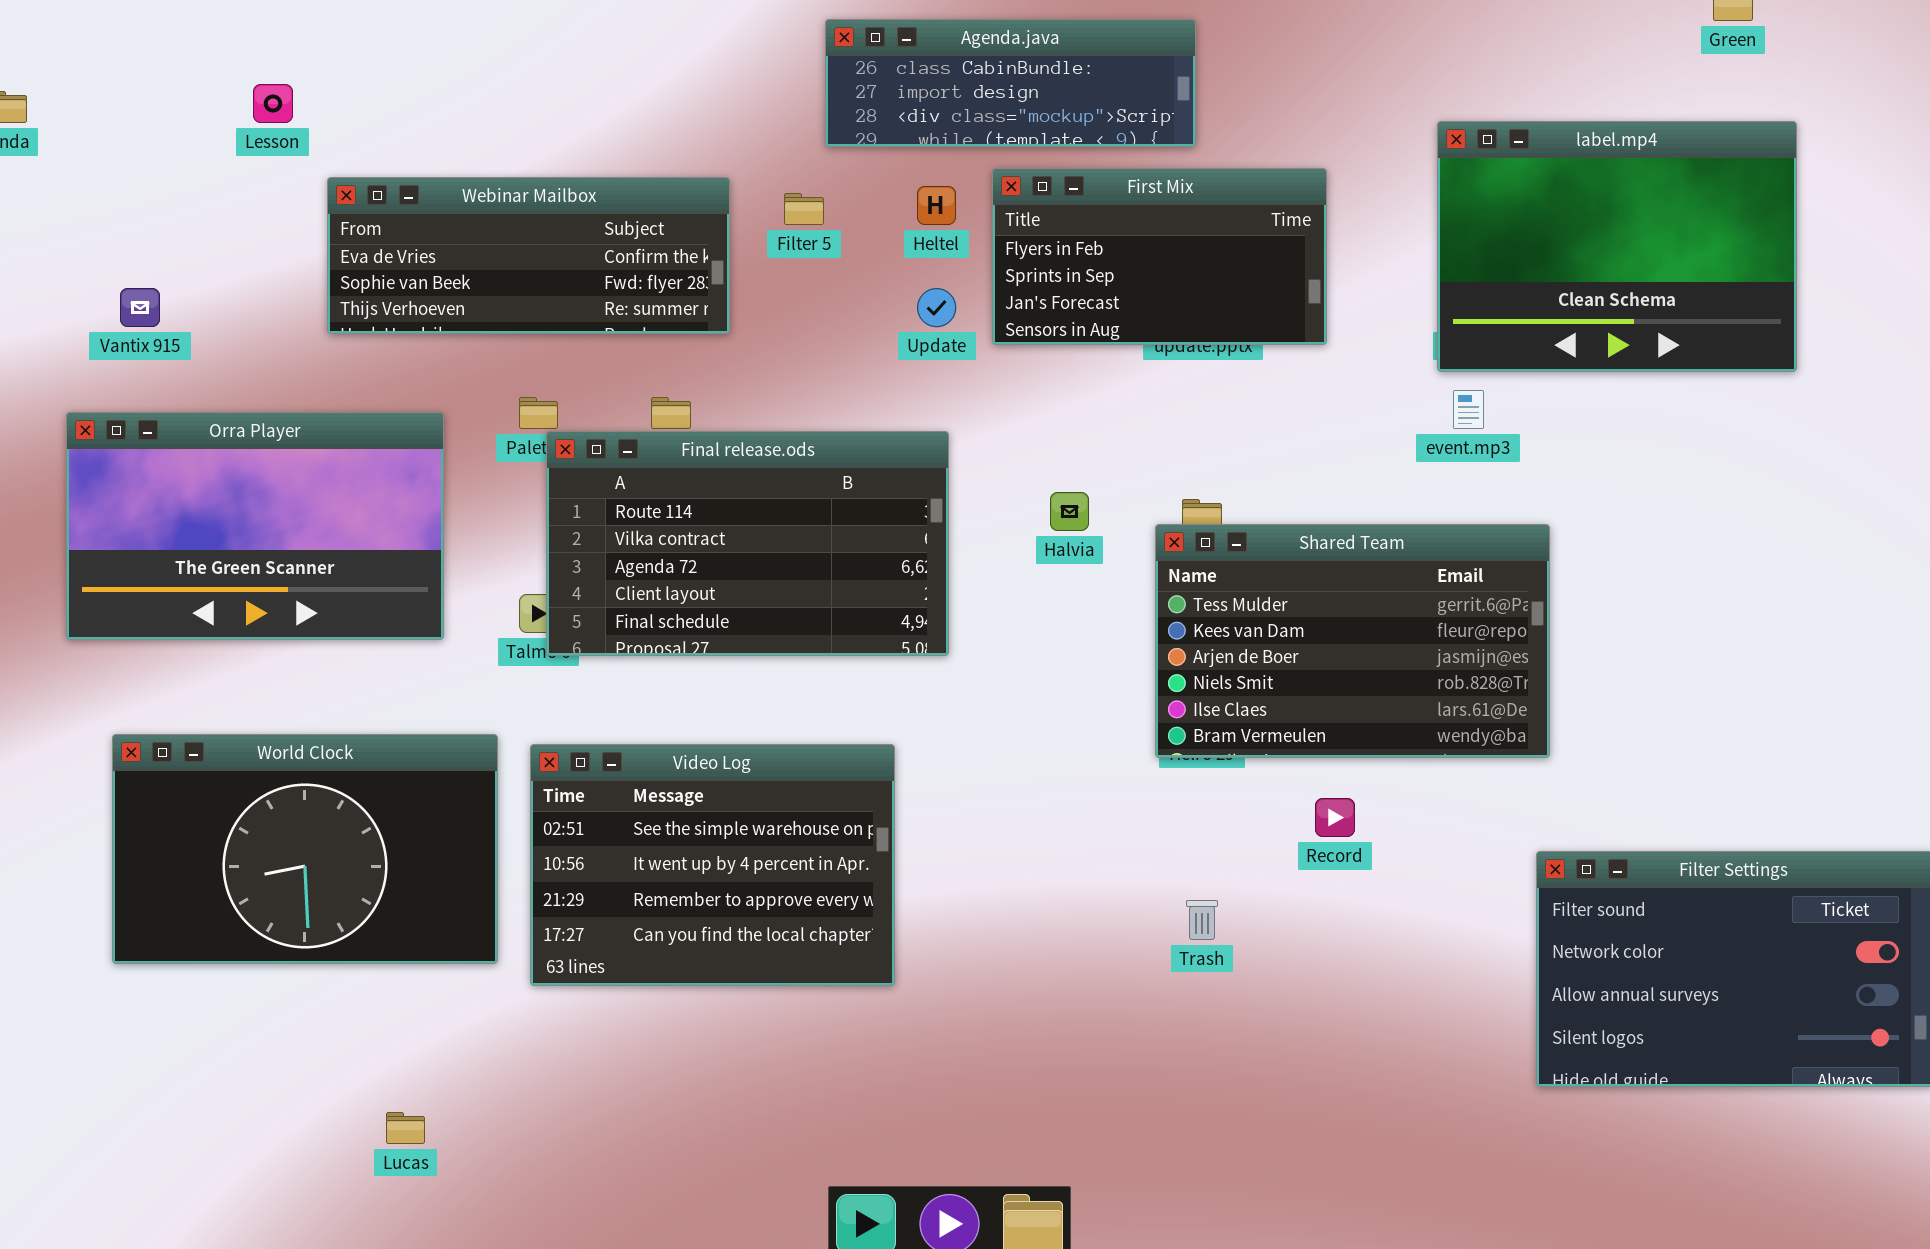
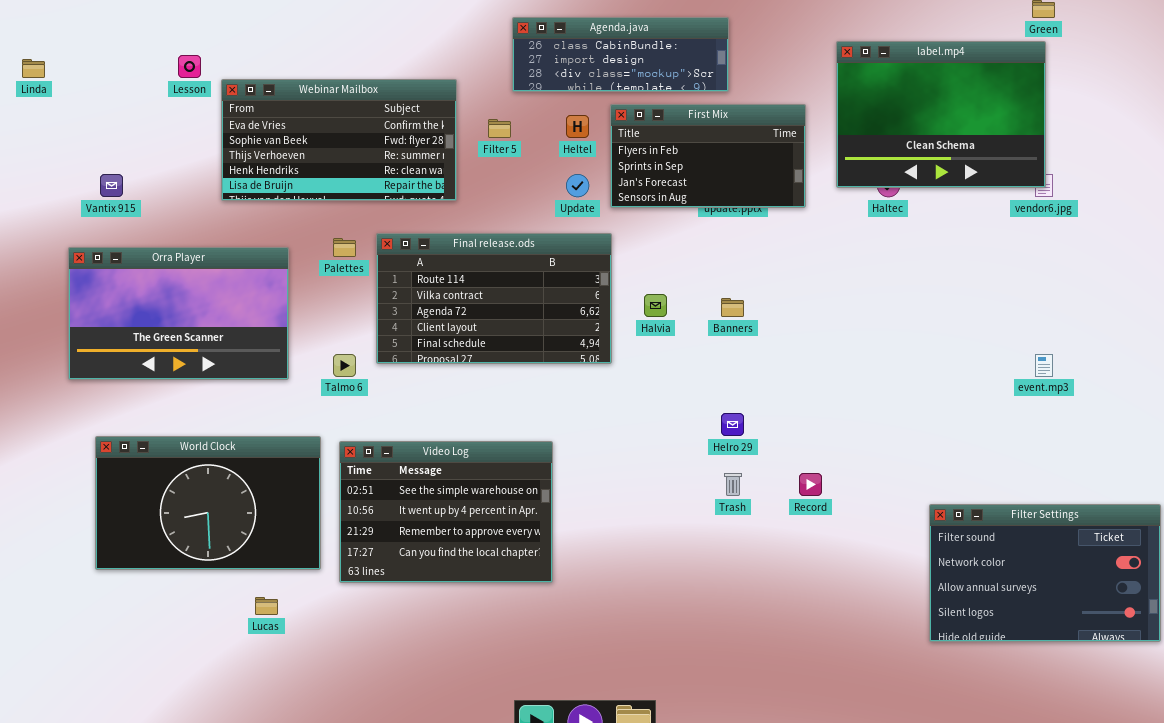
label.mp4: [1437,121,1797,372] -> [836,41,1046,188], moved
Webinar Mailbox: [327,177,730,334] -> [221,79,457,201], resized
event.mp3: [1453,390,1484,429] -> [1035,354,1053,377], moved
Final release.ods: [546,431,949,656] -> [376,233,612,364], moved
Shared Team: [1155,524,1550,758] -> none, closed
Trash: [1186,900,1218,940] -> [724,473,742,496], moved
Lucas: [386,1112,425,1144] -> [255,597,278,615], moved

